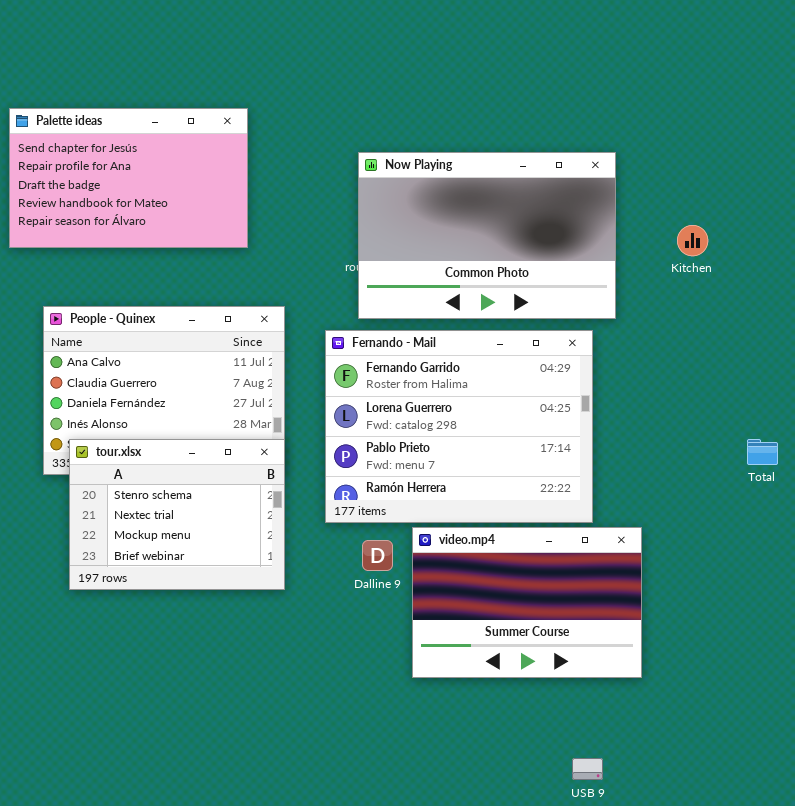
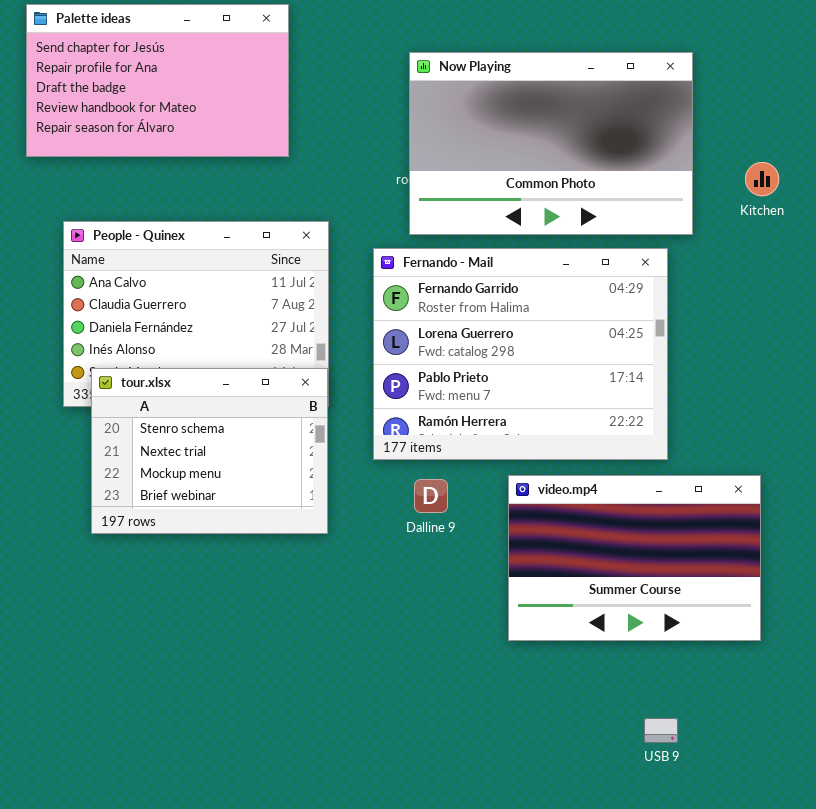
Kitchen: [677,225,708,256] -> [745,162,779,196], moved
video.mp4: [412,527,642,678] -> [508,475,761,641], moved

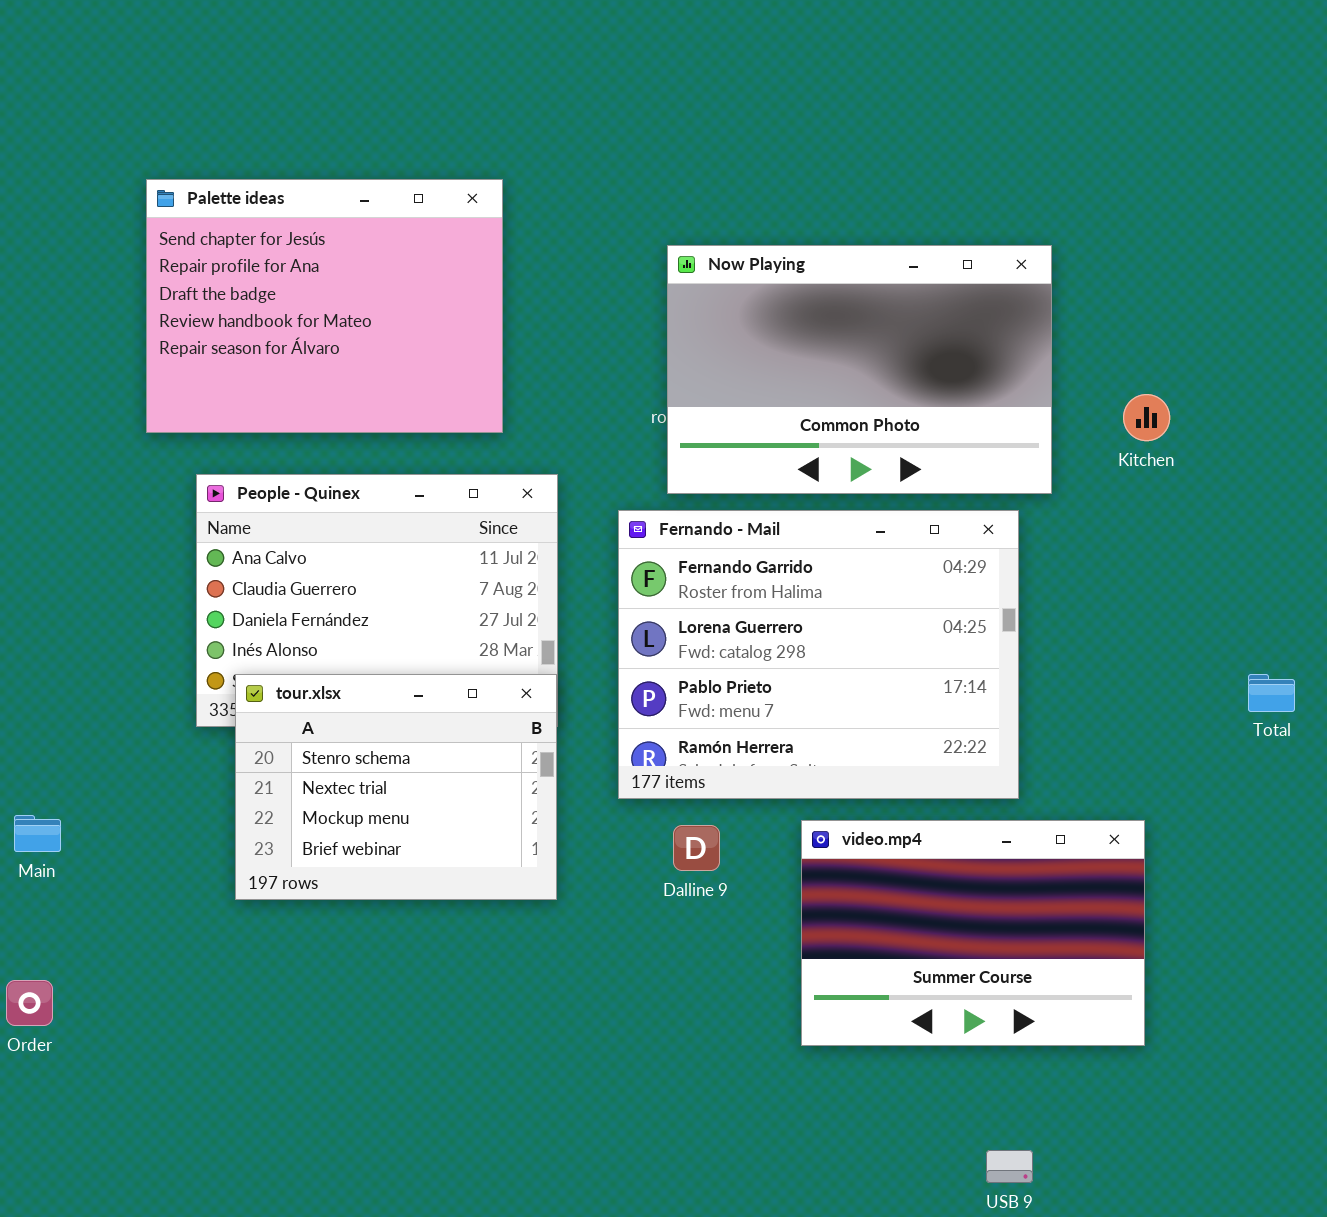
Palette ideas: [26,4,289,157] -> [146,179,503,433], resized

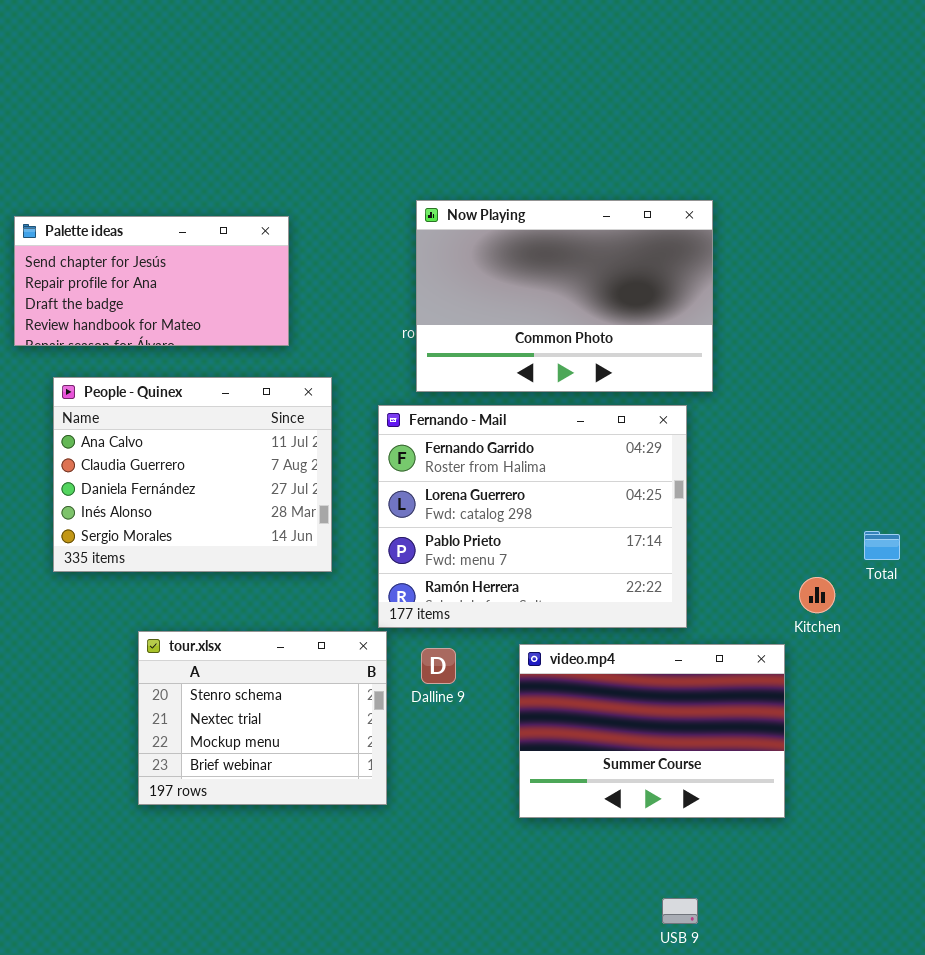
Palette ideas: [146,179,503,433] -> [14,216,289,346], resized
Kitchen: [1123,394,1170,441] -> [799,577,835,613], moved
tour.xlsx: [235,674,557,900] -> [138,631,387,805], moved

